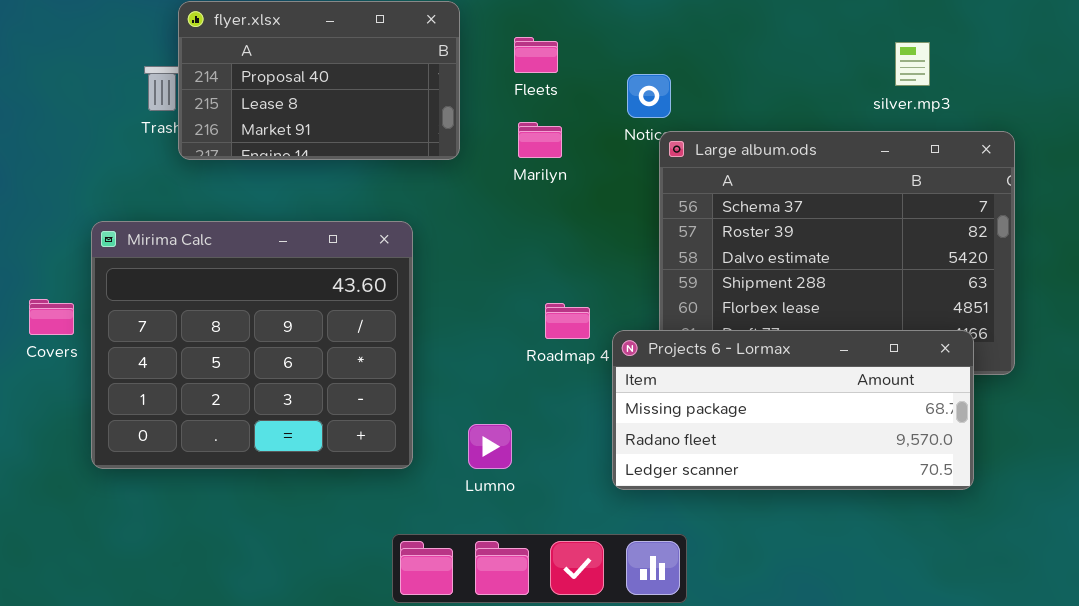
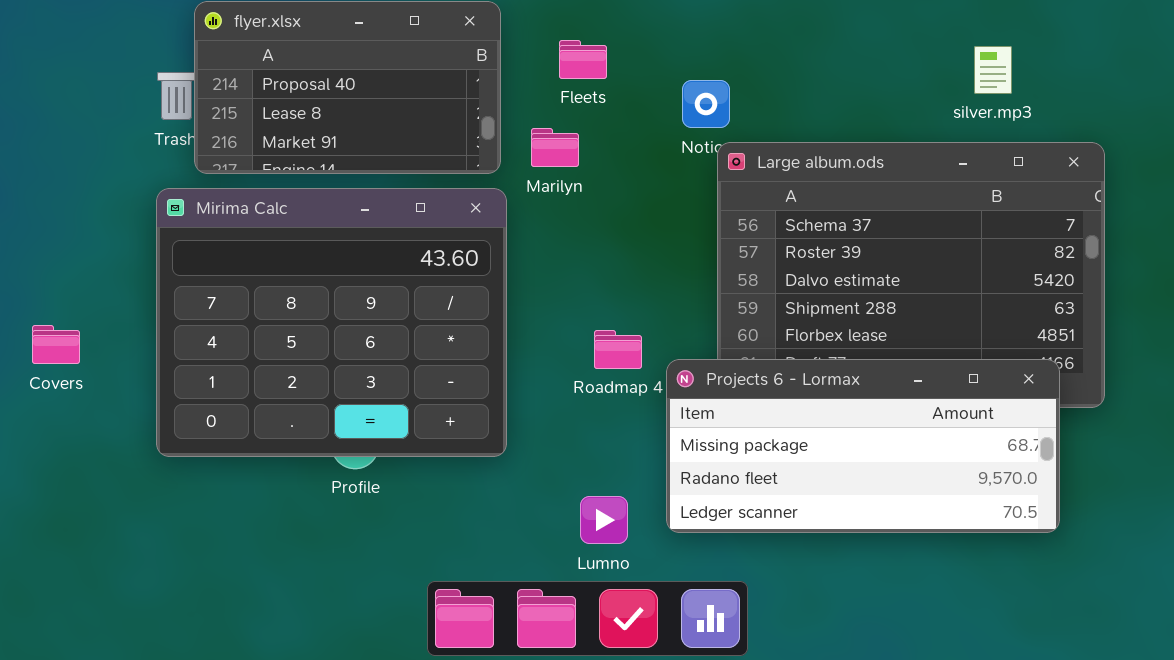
Marilyn: [518,122,562,158] -> [531,128,579,167], moved
Mirima Calc: [91,221,413,469] -> [156,188,507,457], moved
Lumno: [468,424,512,469] -> [580,496,628,544], moved

